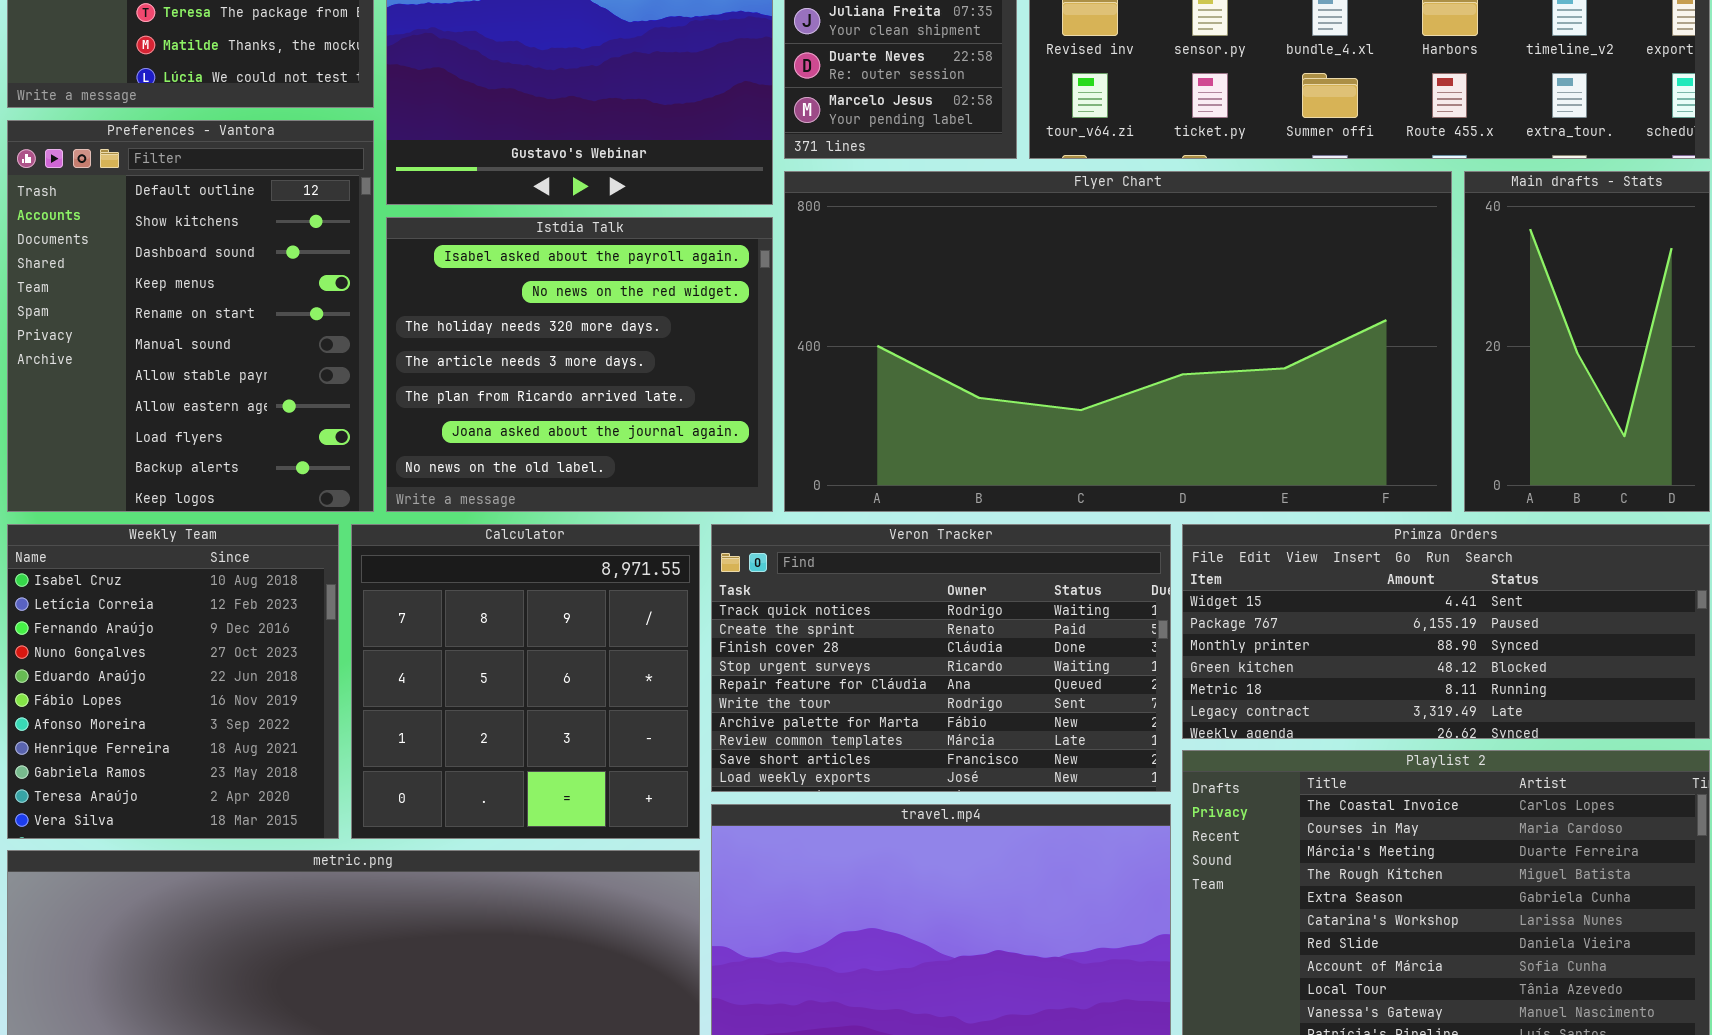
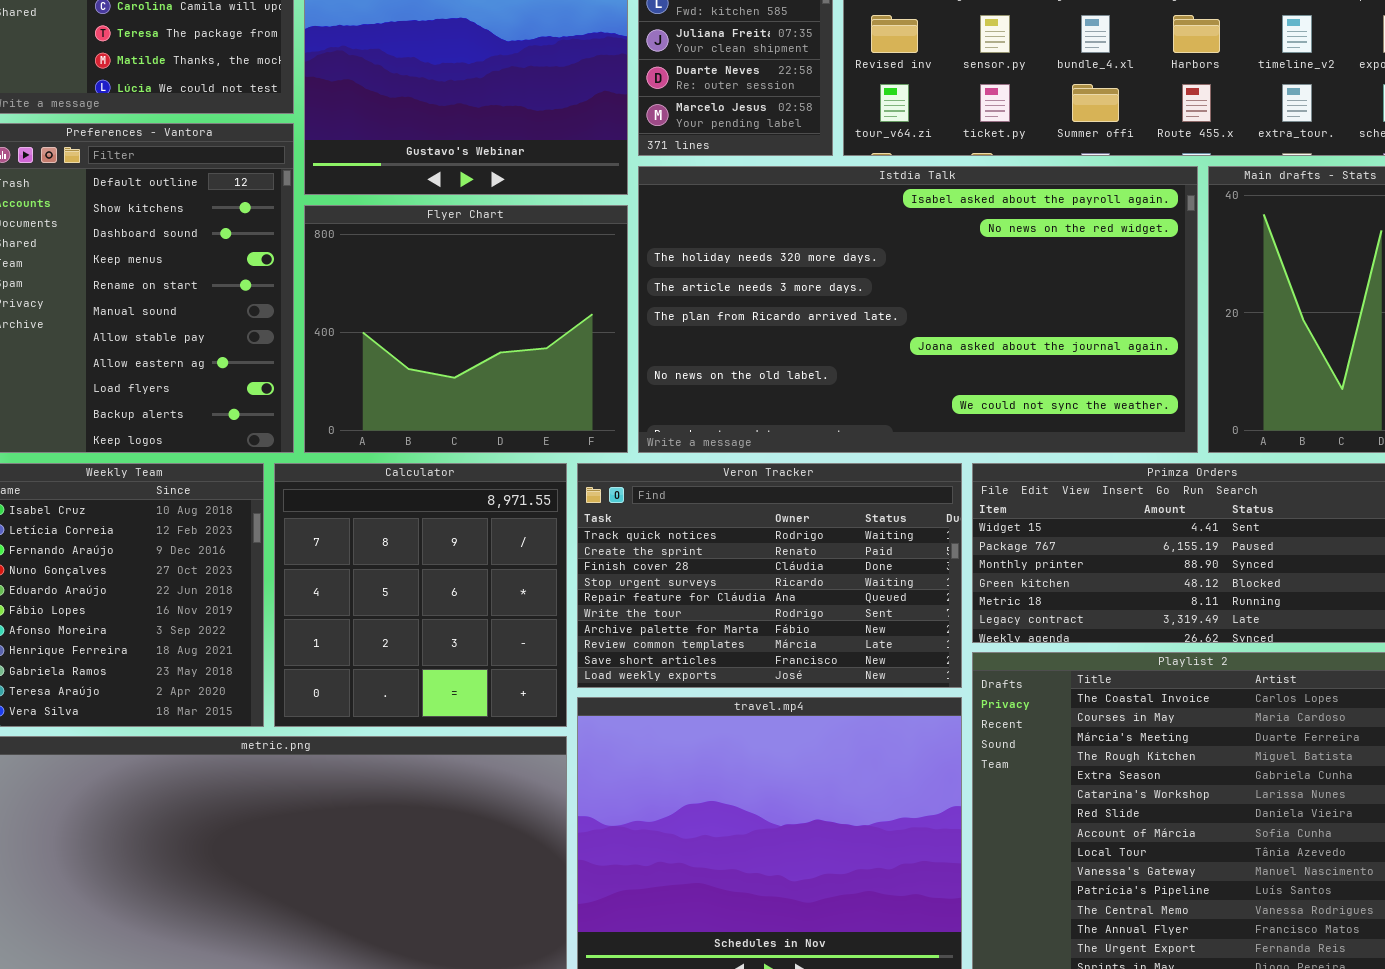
Flyer Chart: [784,171,1452,512] -> [304,205,628,453], moved, resized
Istdia Talk: [386,217,773,512] -> [638,166,1198,453], moved, resized

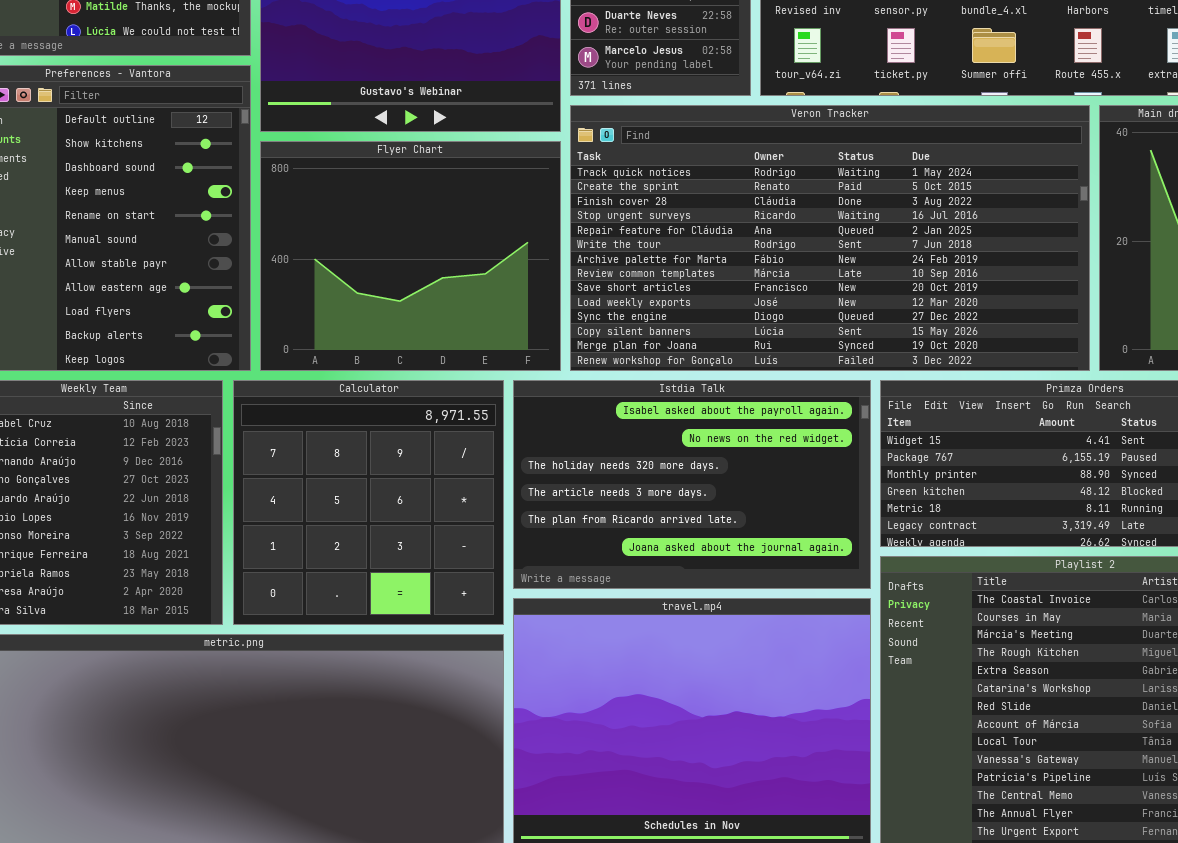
Istdia Talk: [638,166,1198,453] -> [513,380,871,589], moved, resized
Veron Tracker: [577,463,962,688] -> [570,105,1090,371], moved, resized

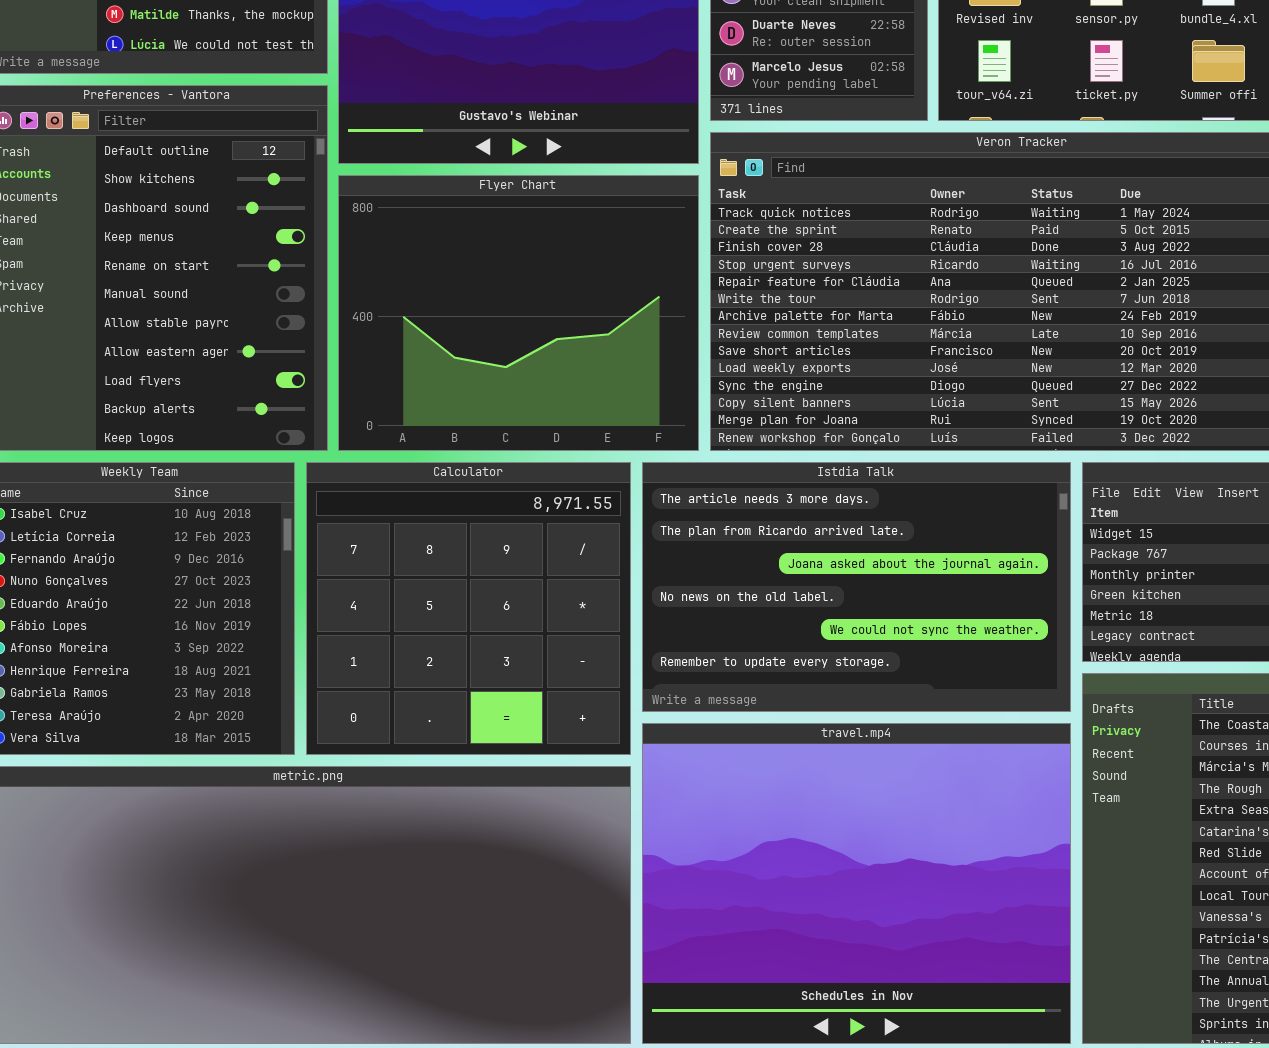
Istdia Talk: [513,380,871,589] -> [642,462,1071,712], scrolled down 3 rows

